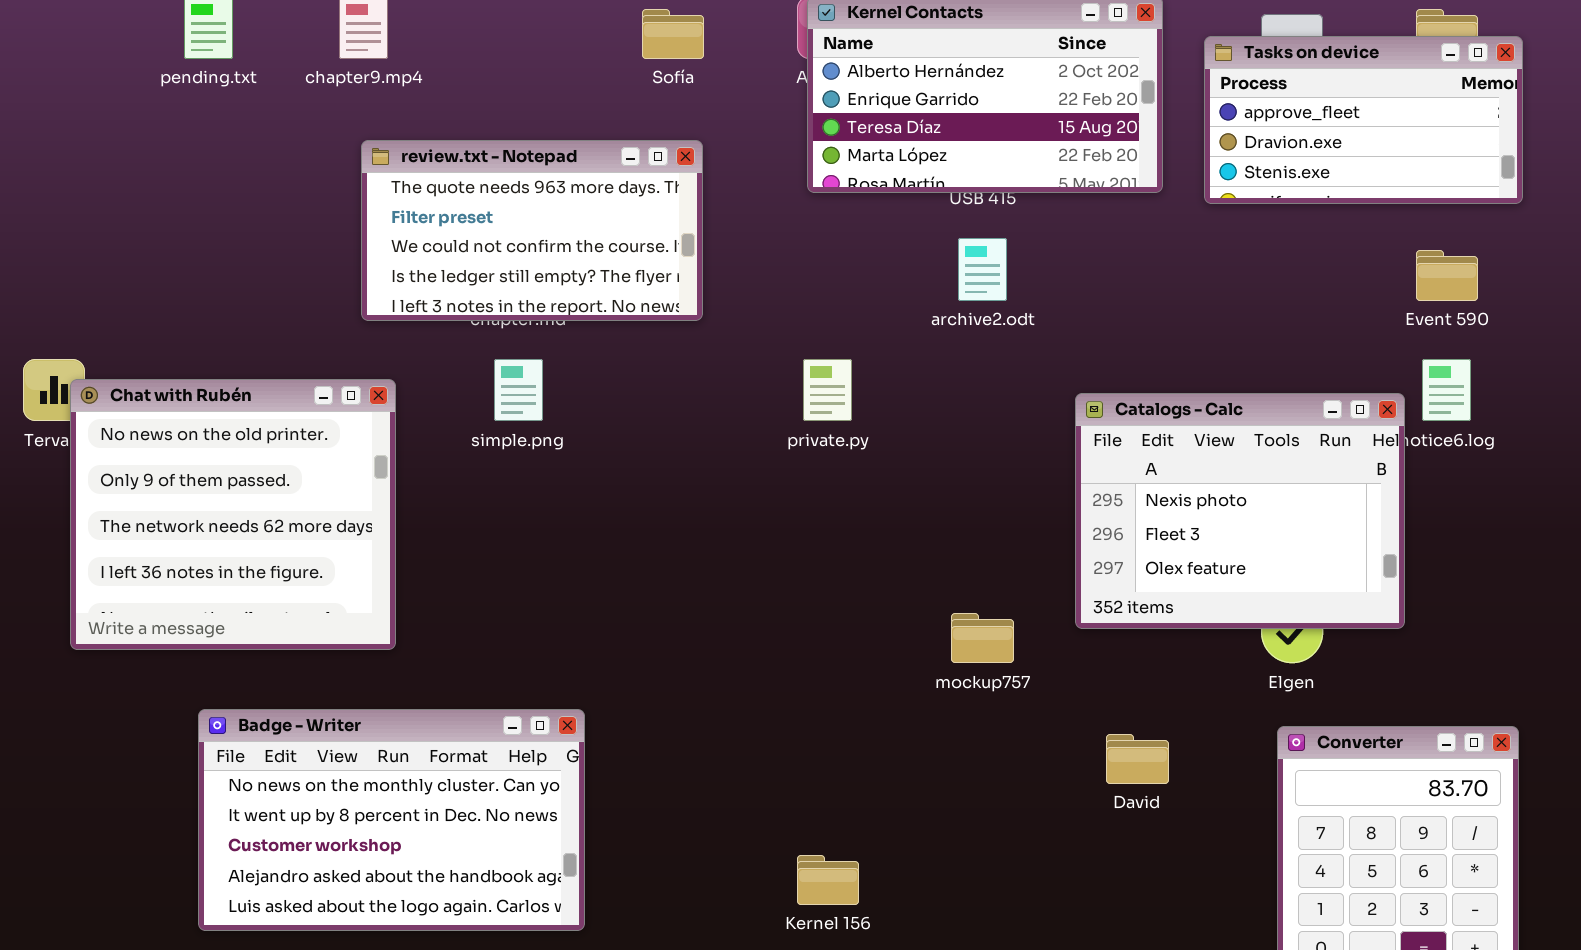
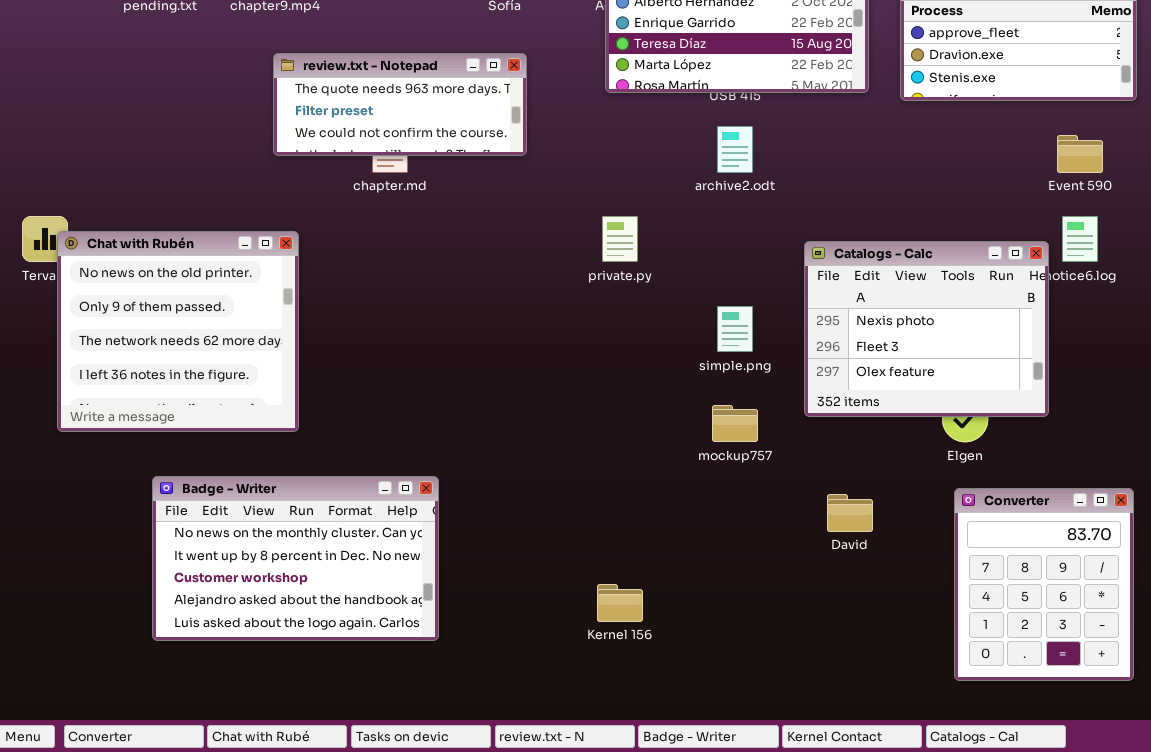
review.txt - Notepad: [361,140,703,321] -> [273,53,527,156], resized
simple.png: [494,359,543,421] -> [717,306,753,352], moved

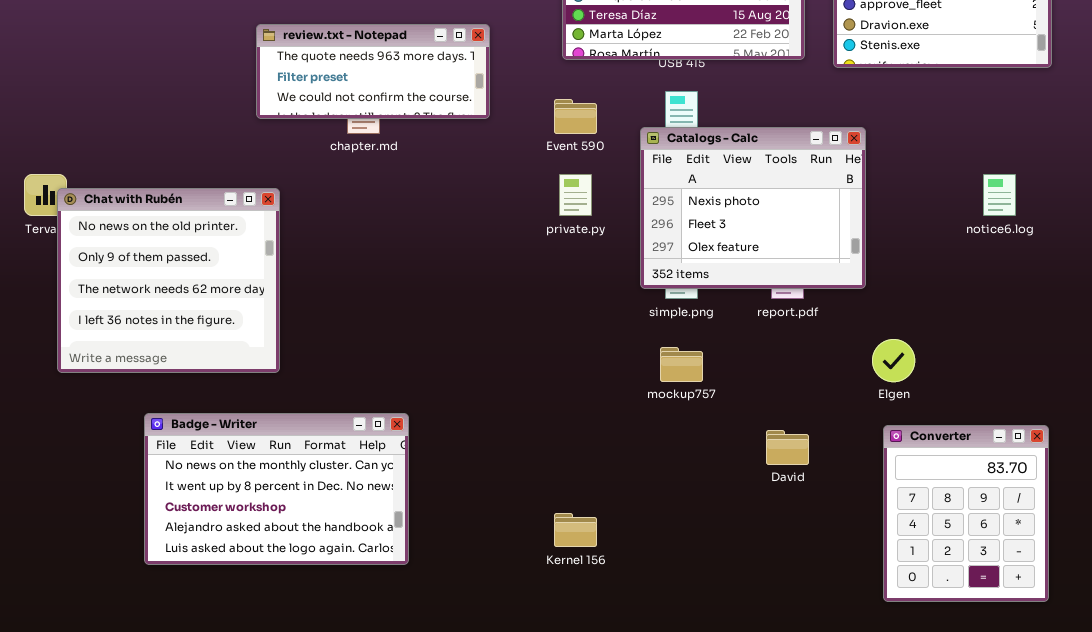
Event 590: [1057,135,1103,173] -> [554,99,597,134], moved
Catalogs - Calc: [804,241,1049,417] -> [640,127,866,289], moved

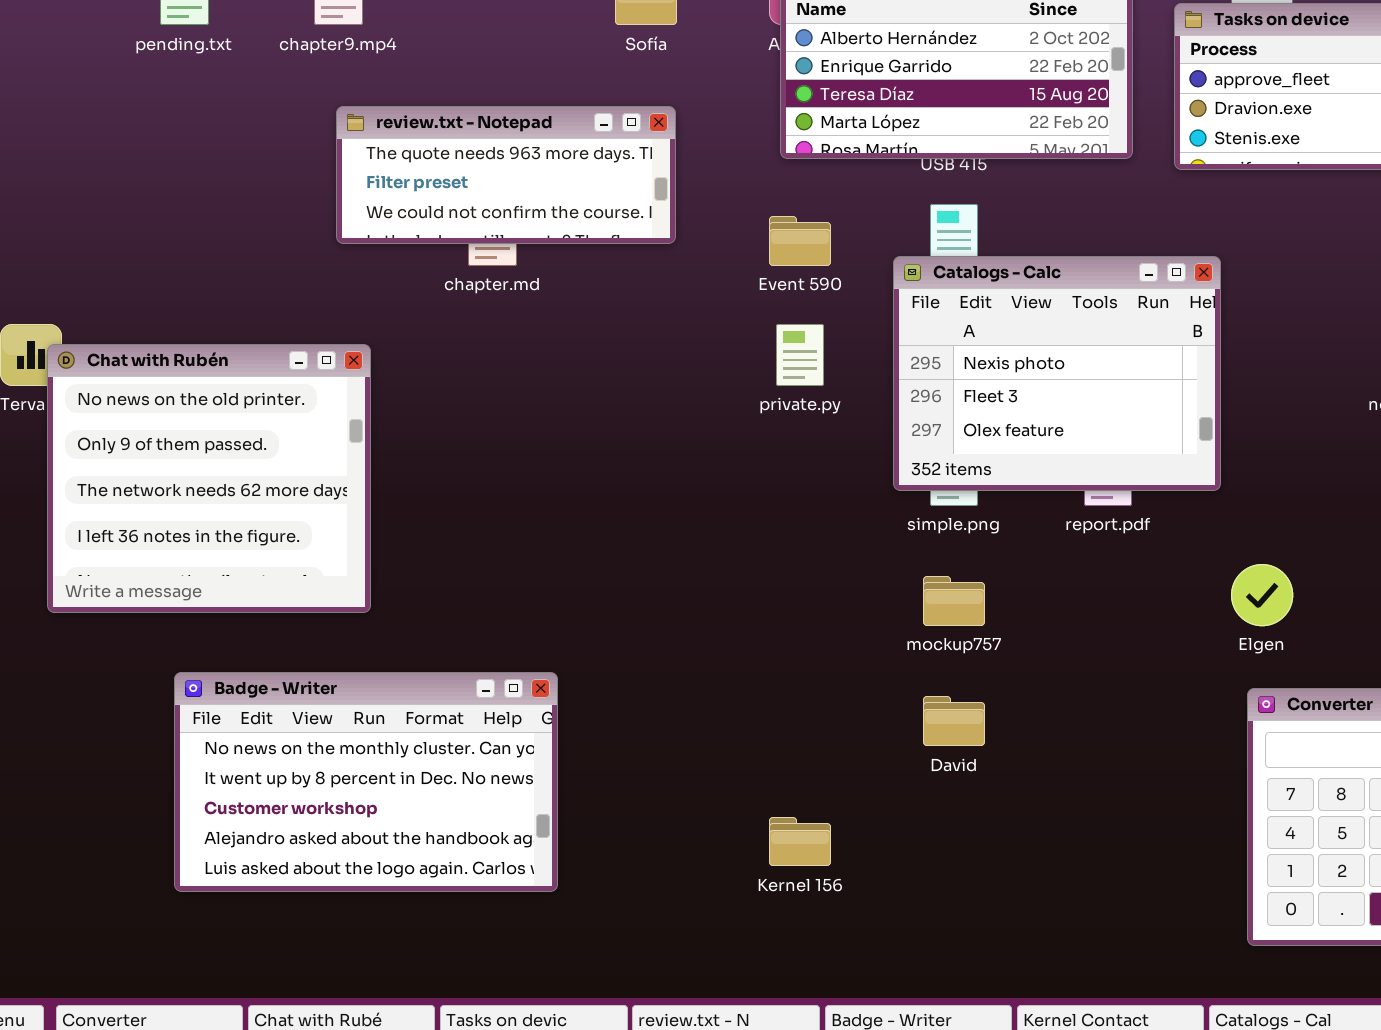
David: [766,430,809,465] -> [923,696,985,746], moved

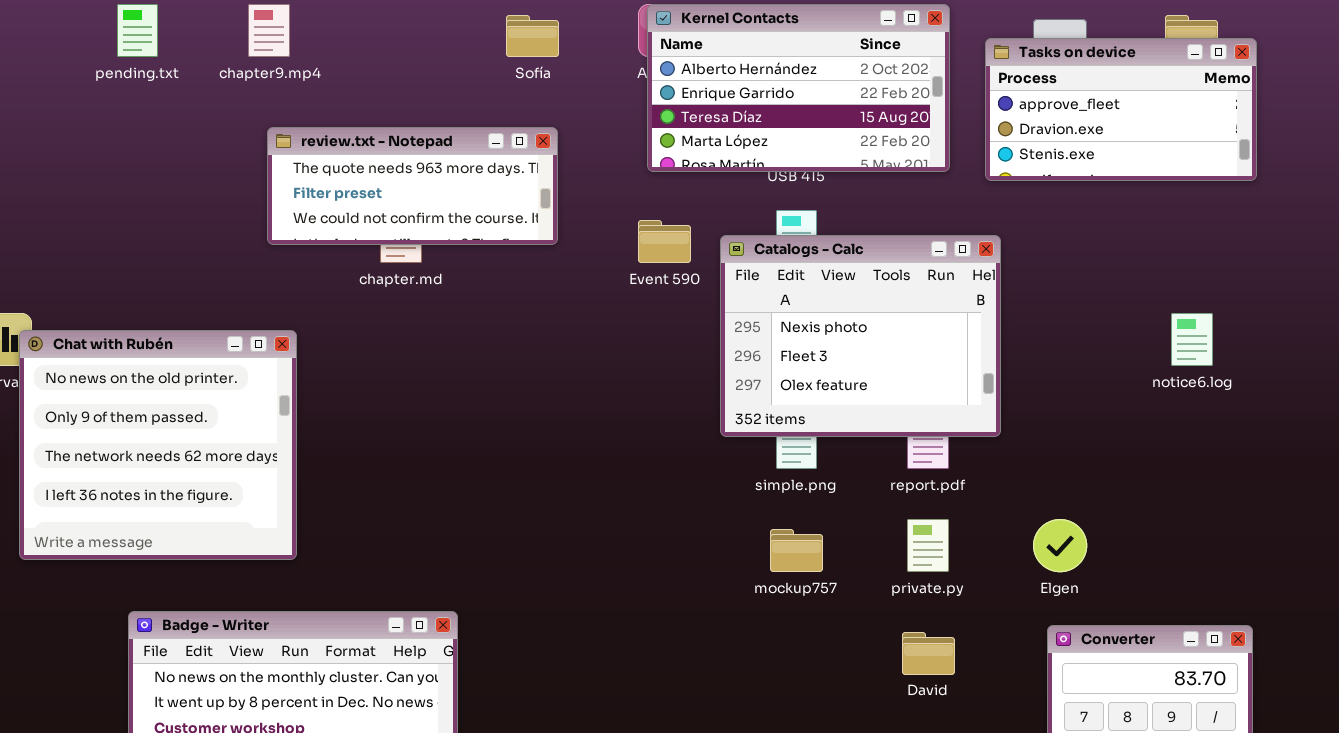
Catalogs - Calc: [893,256,1221,491] -> [720,235,1001,437], moved
private.py: [776,324,824,386] -> [907,519,949,572], moved
David: [923,696,985,746] -> [902,632,955,675], moved

